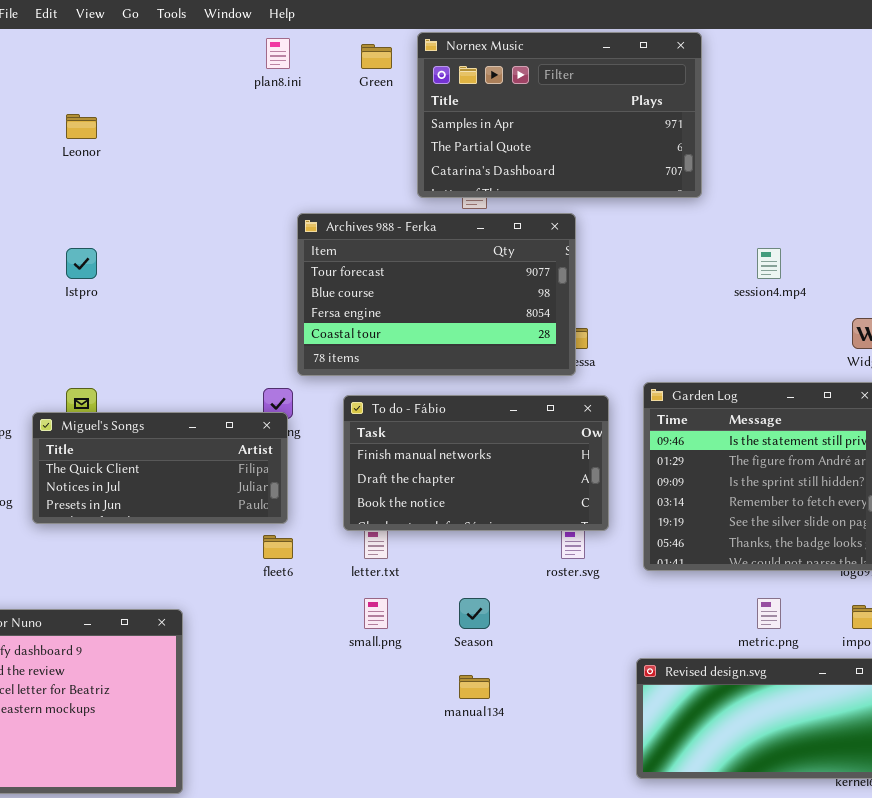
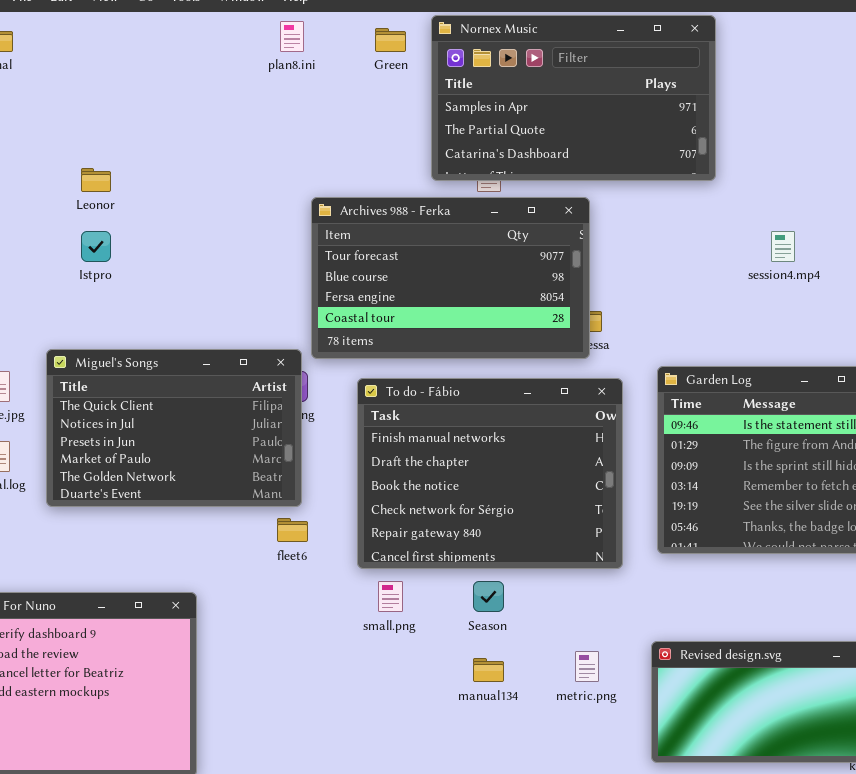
Leonor: [66,114,97,139] -> [81,168,111,192], moved
To do - Fábio: [343,395,609,531] -> [357,378,623,569], resized
Miguel's Songs: [32,412,288,524] -> [46,349,302,507], resized
metric.png: [757,598,781,629] -> [575,651,599,682], moved

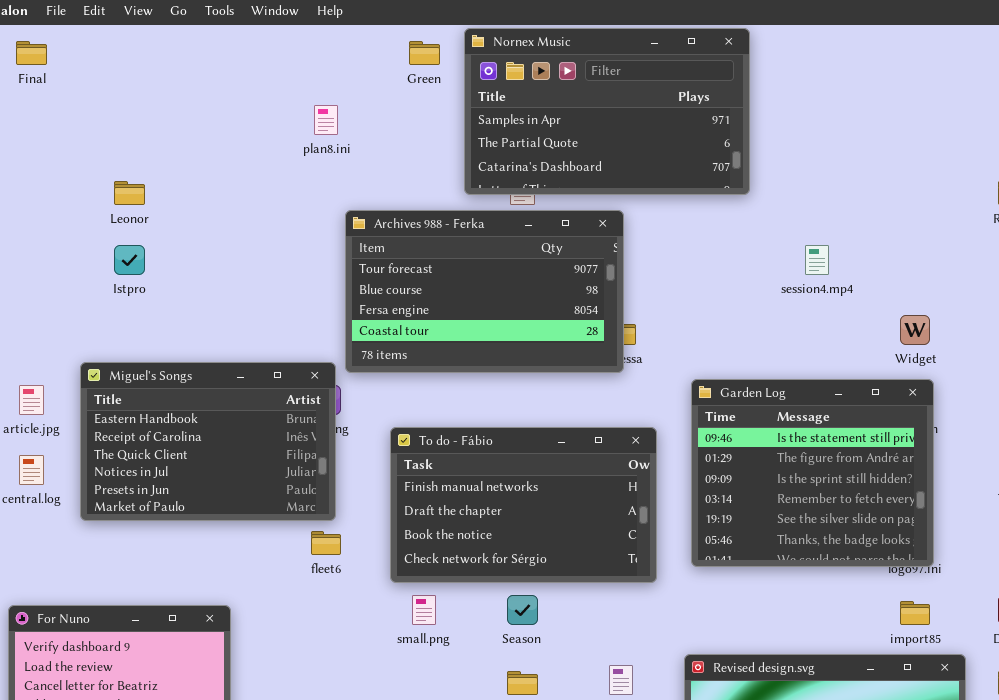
plan8.ini: [280,21,304,52] -> [314,105,338,135], moved
Miguel's Songs: [46,349,302,507] -> [80,362,336,521], scrolled up 2 rows
To do - Fábio: [357,378,623,569] -> [390,427,657,583], resized

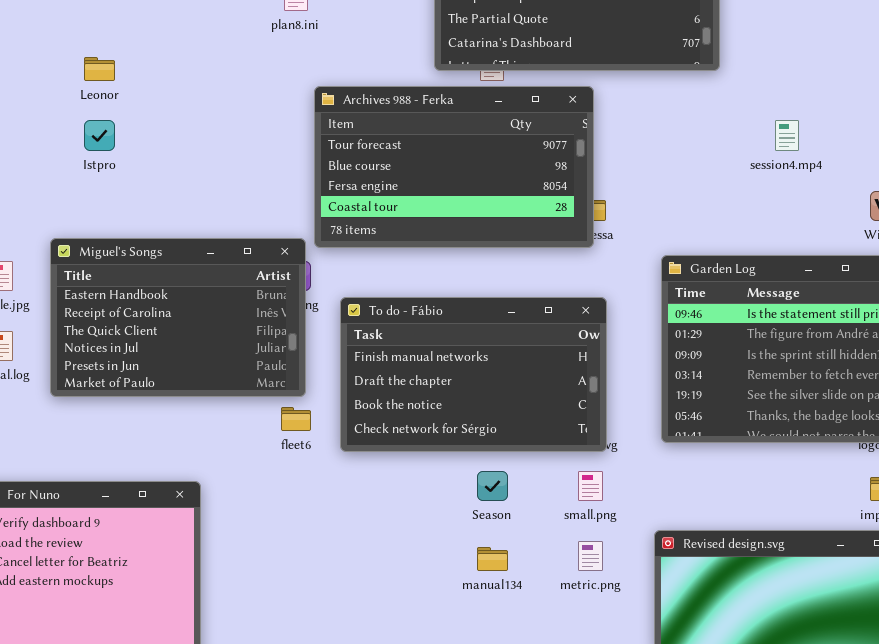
To do - Fábio: [390,427,657,583] -> [340,297,607,452], moved
small.png: [412,595,436,625] -> [578,471,603,501], moved

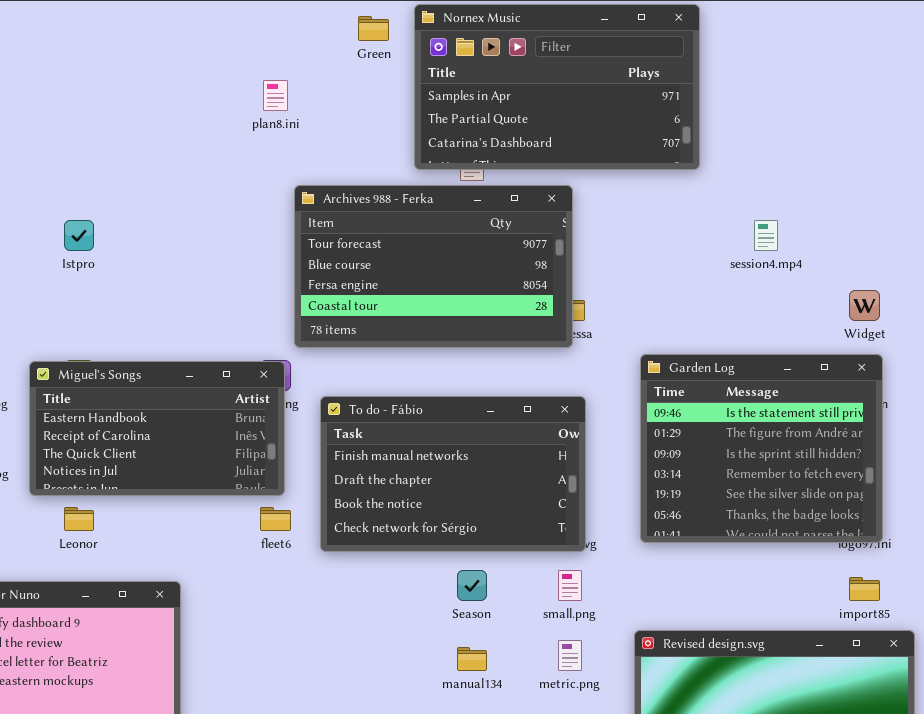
Leonor: [84,57,115,81] -> [64,507,94,531], moved
Miguel's Songs: [50,238,306,397] -> [29,361,285,496], resized

